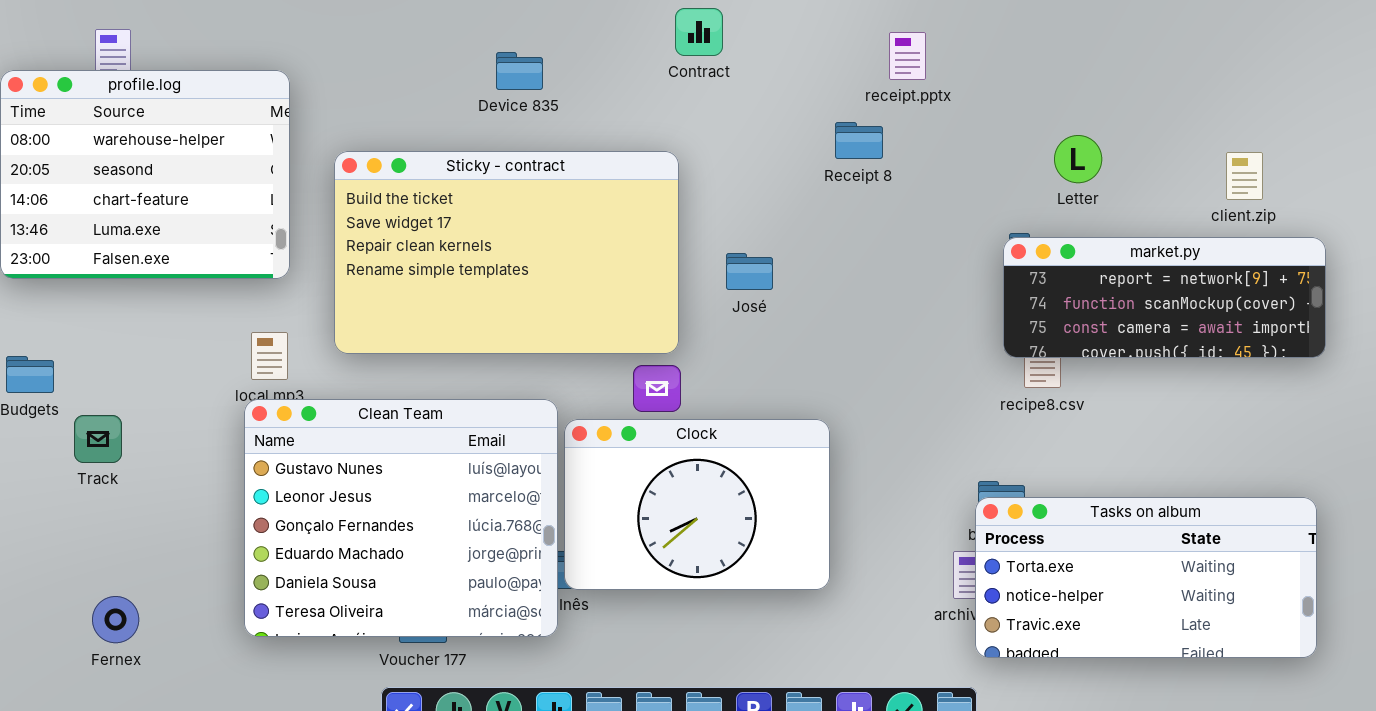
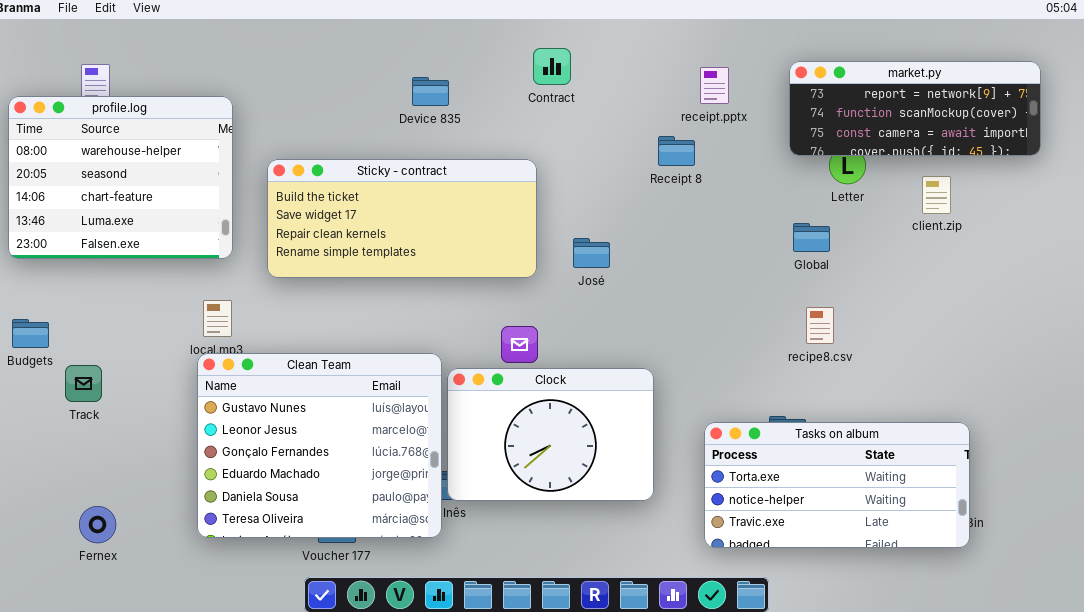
Device 835: [496,52,543,90] -> [412,77,449,106], moved
Sticky - contract: [334,151,679,354] -> [267,159,537,278], resized
client.zip: [1226,152,1263,200] -> [922,176,951,214], moved
market.py: [1003,237,1326,358] -> [789,61,1041,156], moved
Tasks on album: [975,497,1317,658] -> [704,422,970,548], moved

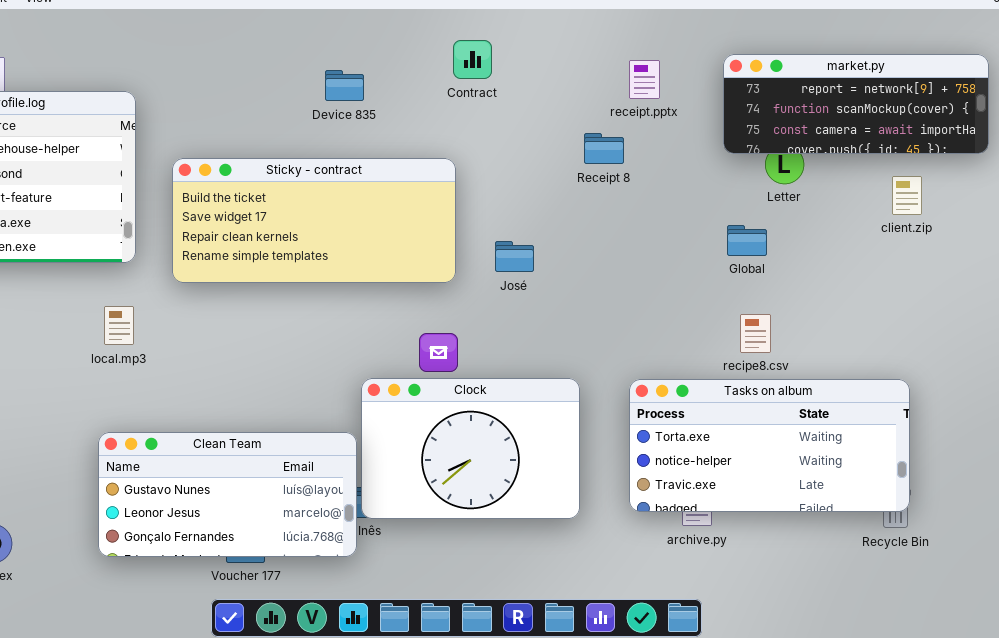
client.zip: [922,176,951,214] -> [892,176,922,215], moved
Clean Team: [197,353,442,538] -> [98,432,357,557], resized
Tasks on album: [704,422,970,548] -> [629,379,910,512], moved

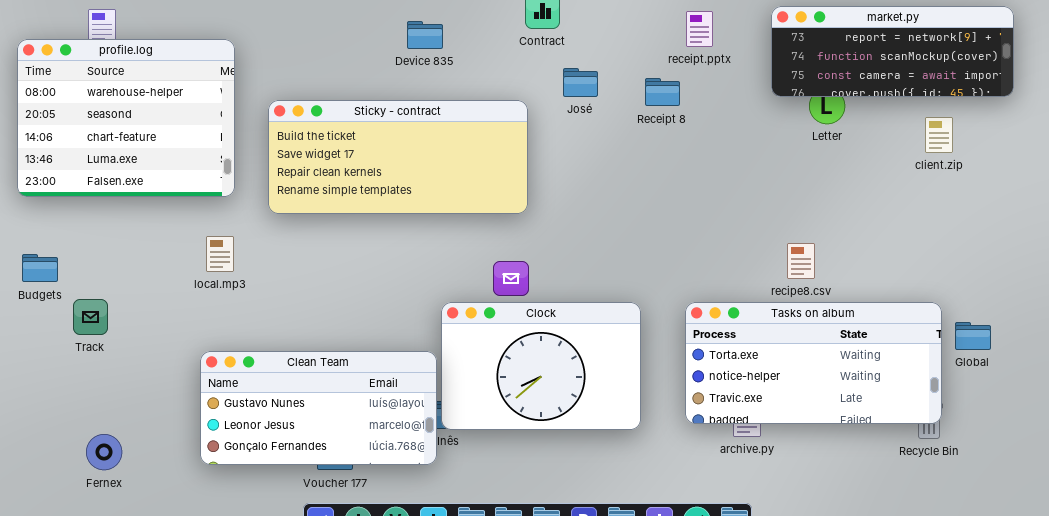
Global: [727,225,767,256] -> [955,322,991,350], moved
José: [495,241,534,272] -> [563,68,598,97], moved

